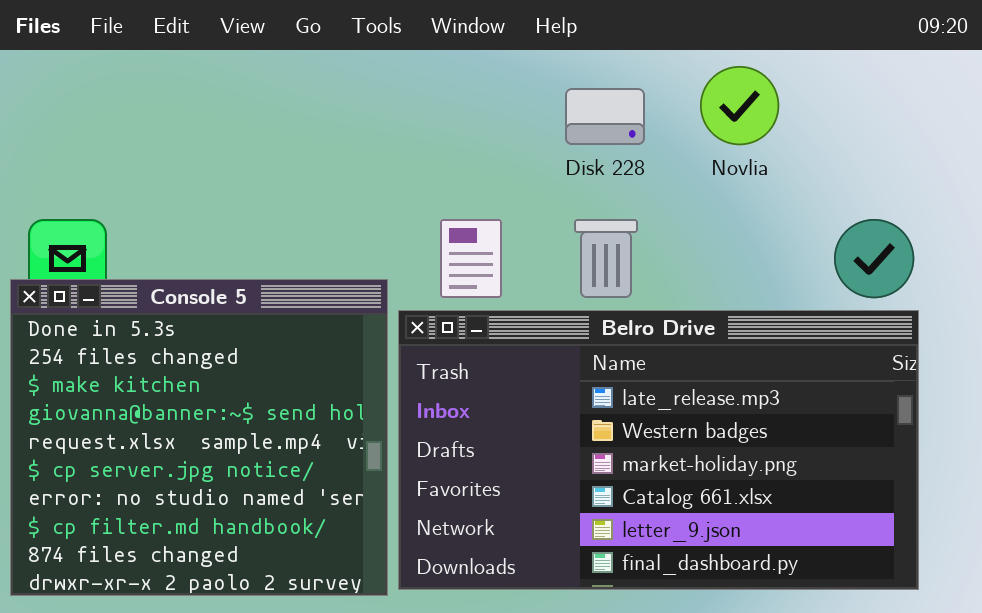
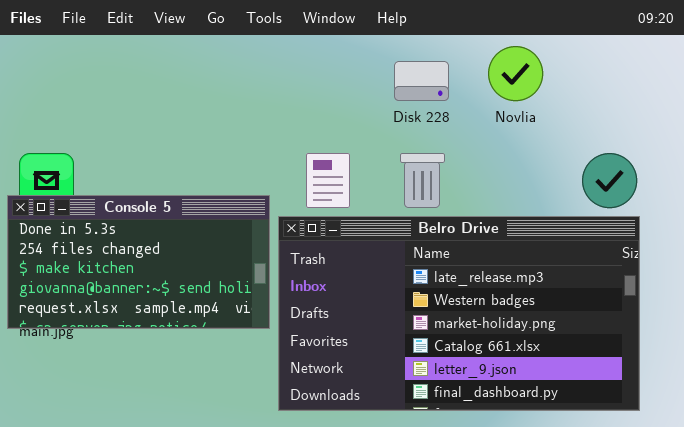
Console 5: [10,279,388,596] -> [7,195,270,329], resized

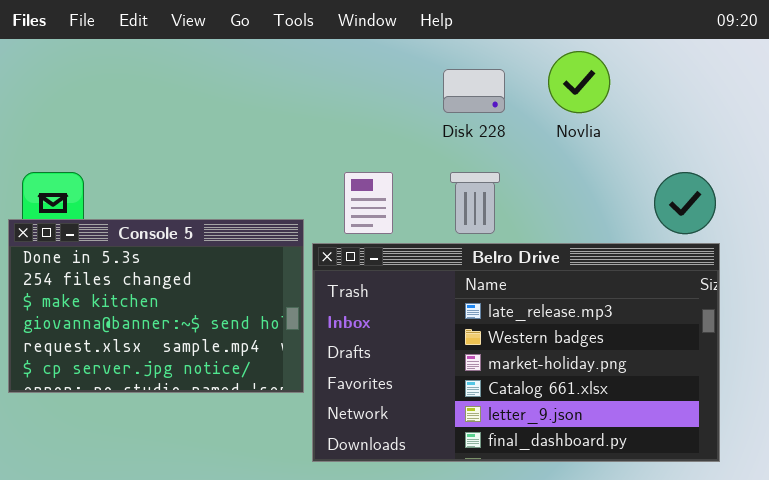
Console 5: [7,195,270,329] -> [8,219,304,393], resized

